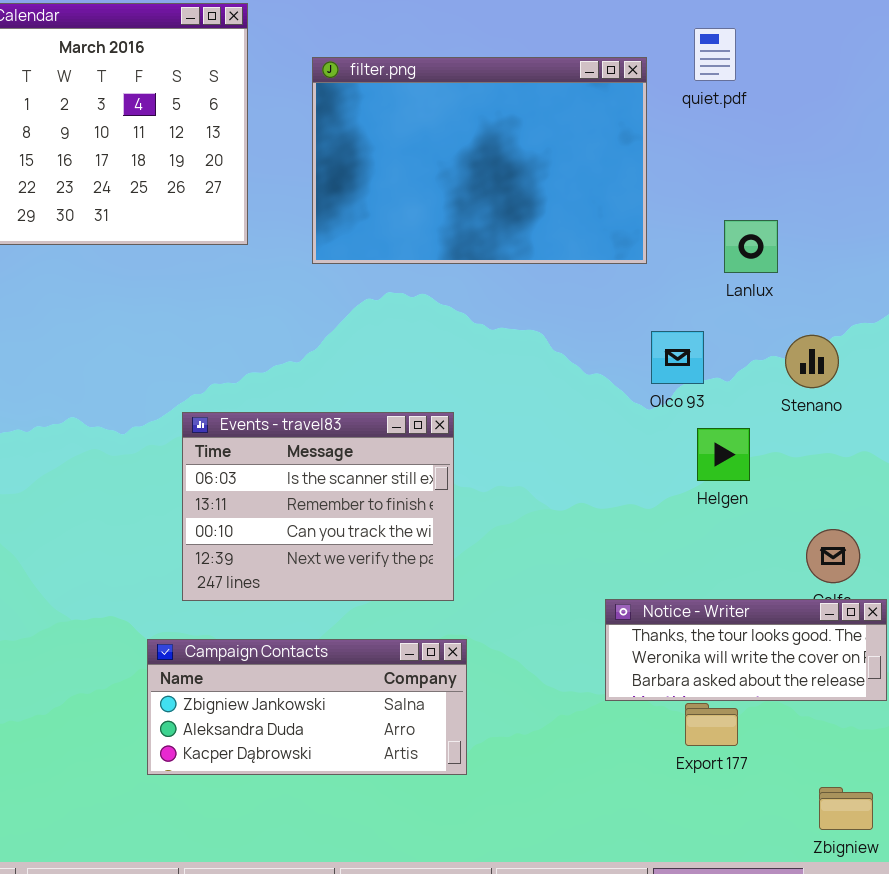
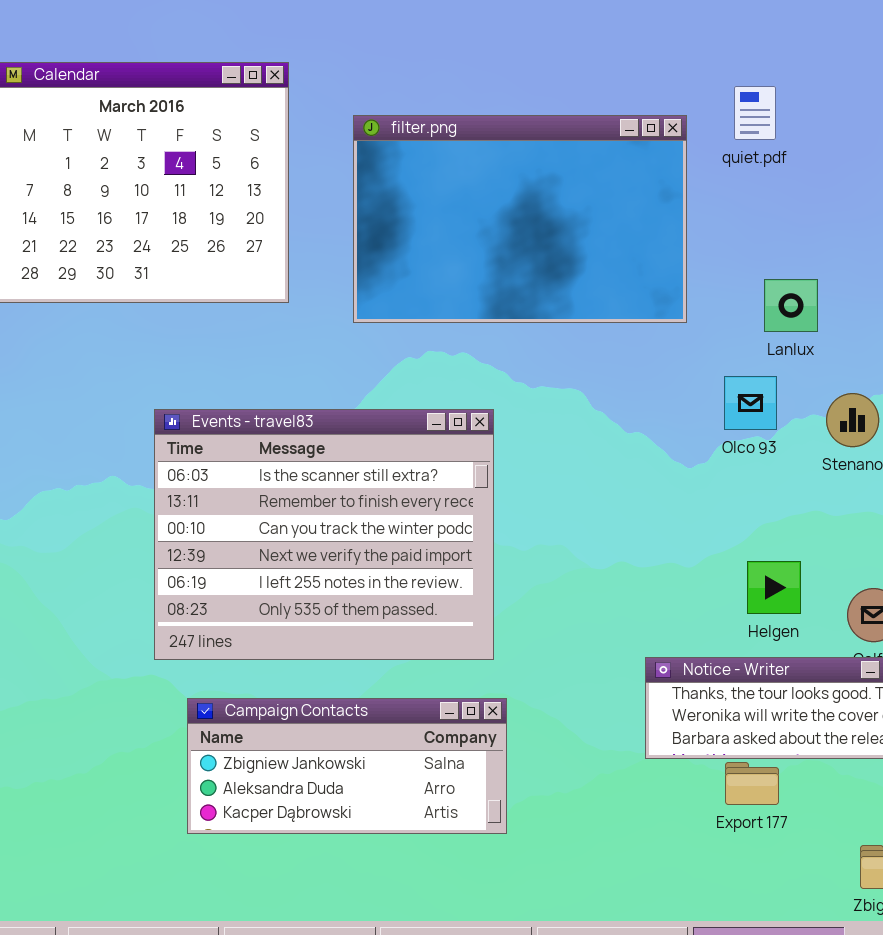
Olco 93: [651,331,704,384] -> [724,376,777,430], moved
Events - travel83: [182,412,454,601] -> [154,409,494,660], resized
Helgen: [697,428,750,481] -> [747,561,801,614], moved

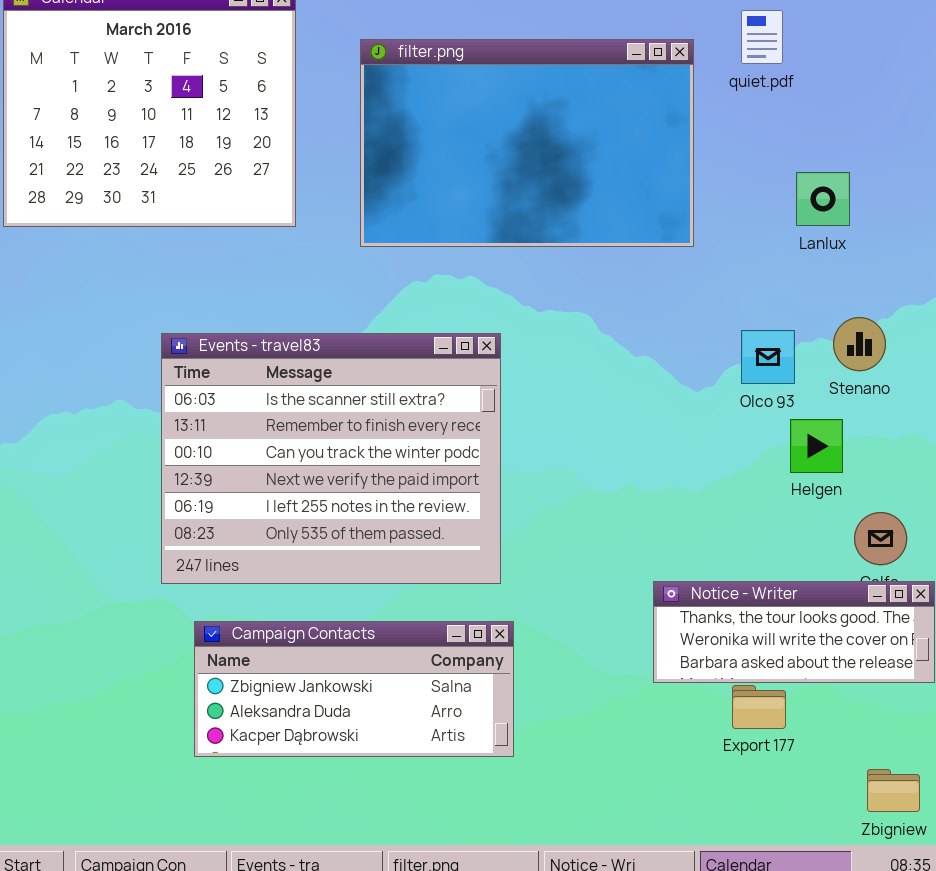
Lanlux: [764,279,818,332] -> [796,172,850,226], moved
Olco 93: [724,376,777,430] -> [741,330,795,384], moved
Helgen: [747,561,801,614] -> [790,419,843,473], moved

